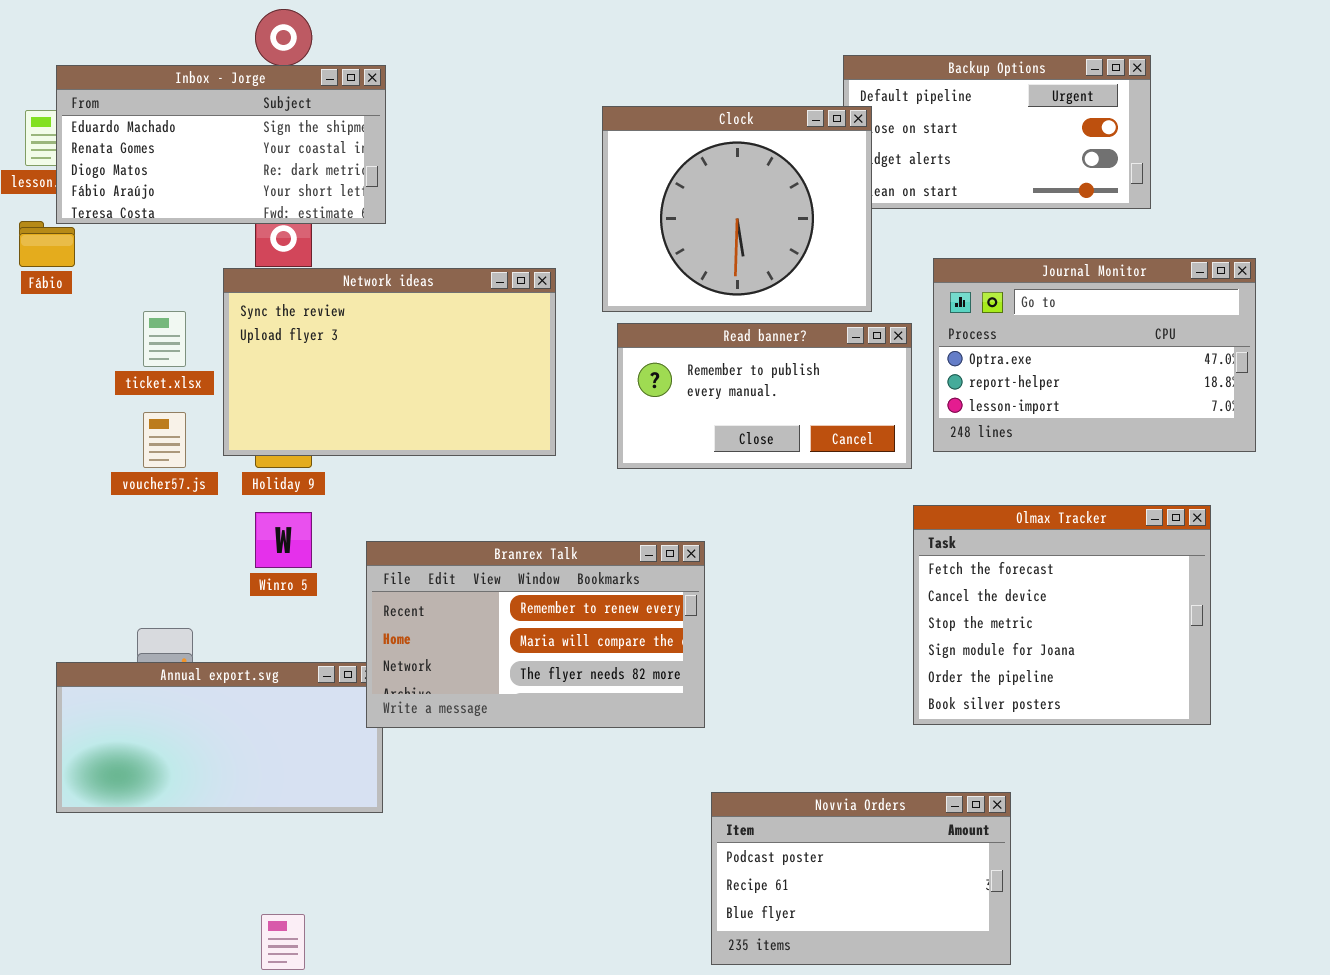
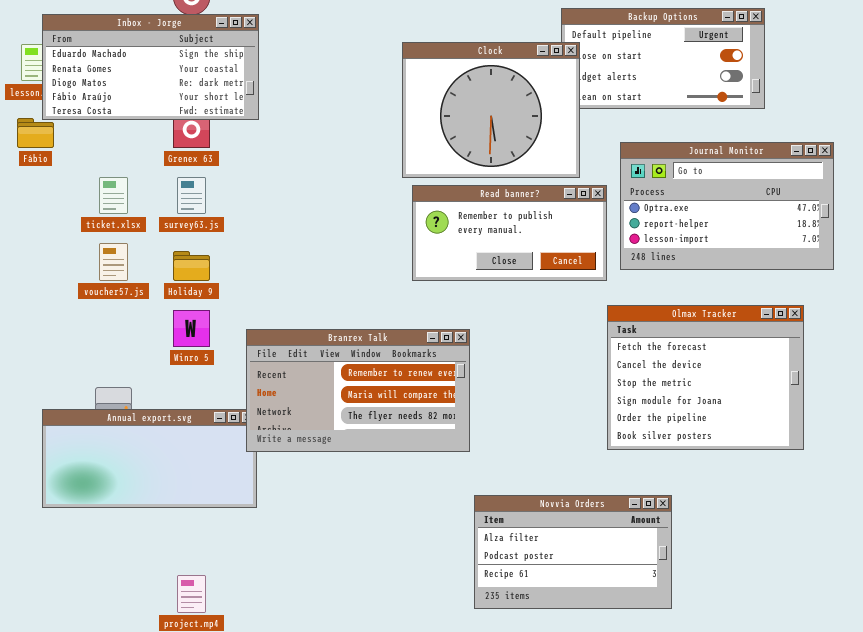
Network ideas: [223,268,556,456] -> none, closed
Novvia Orders: [711,792,1011,965] -> [474,495,672,609], scrolled up 1 row

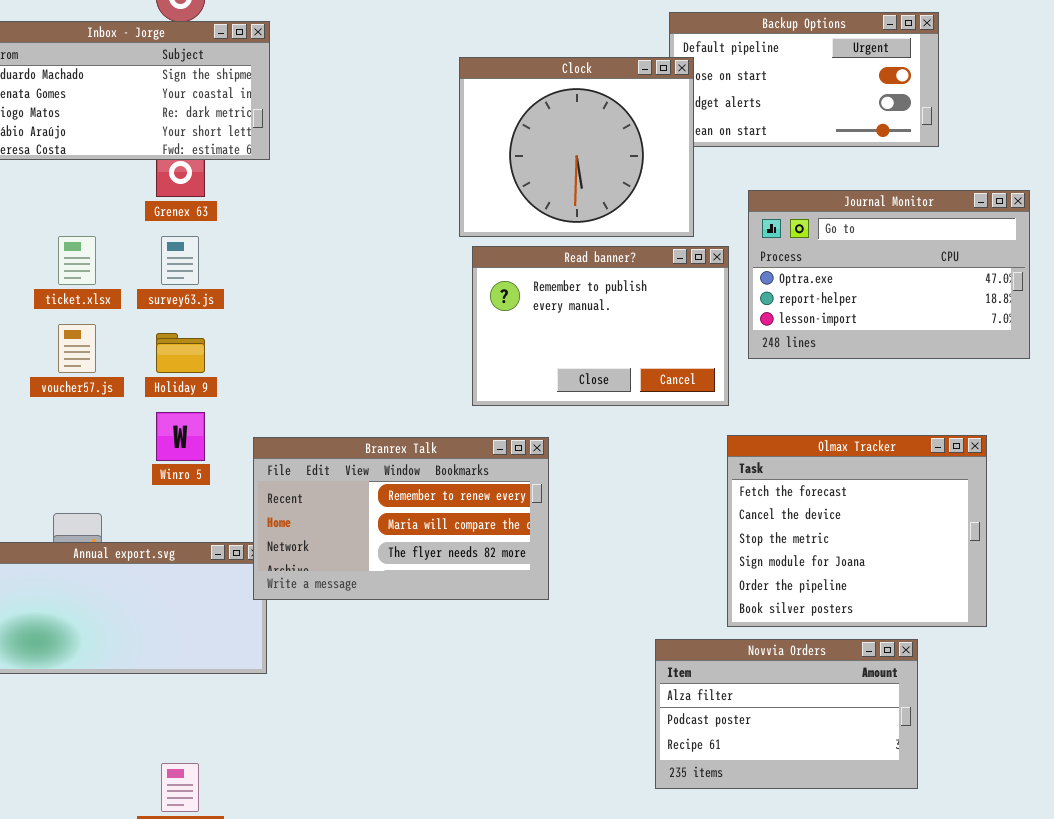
Read banner?: [412,185,607,281] -> [472,246,729,406], resized
Olmax Tracker: [607,305,804,450] -> [727,435,987,627], moved
Novvia Orders: [474,495,672,609] -> [655,639,918,789], moved

